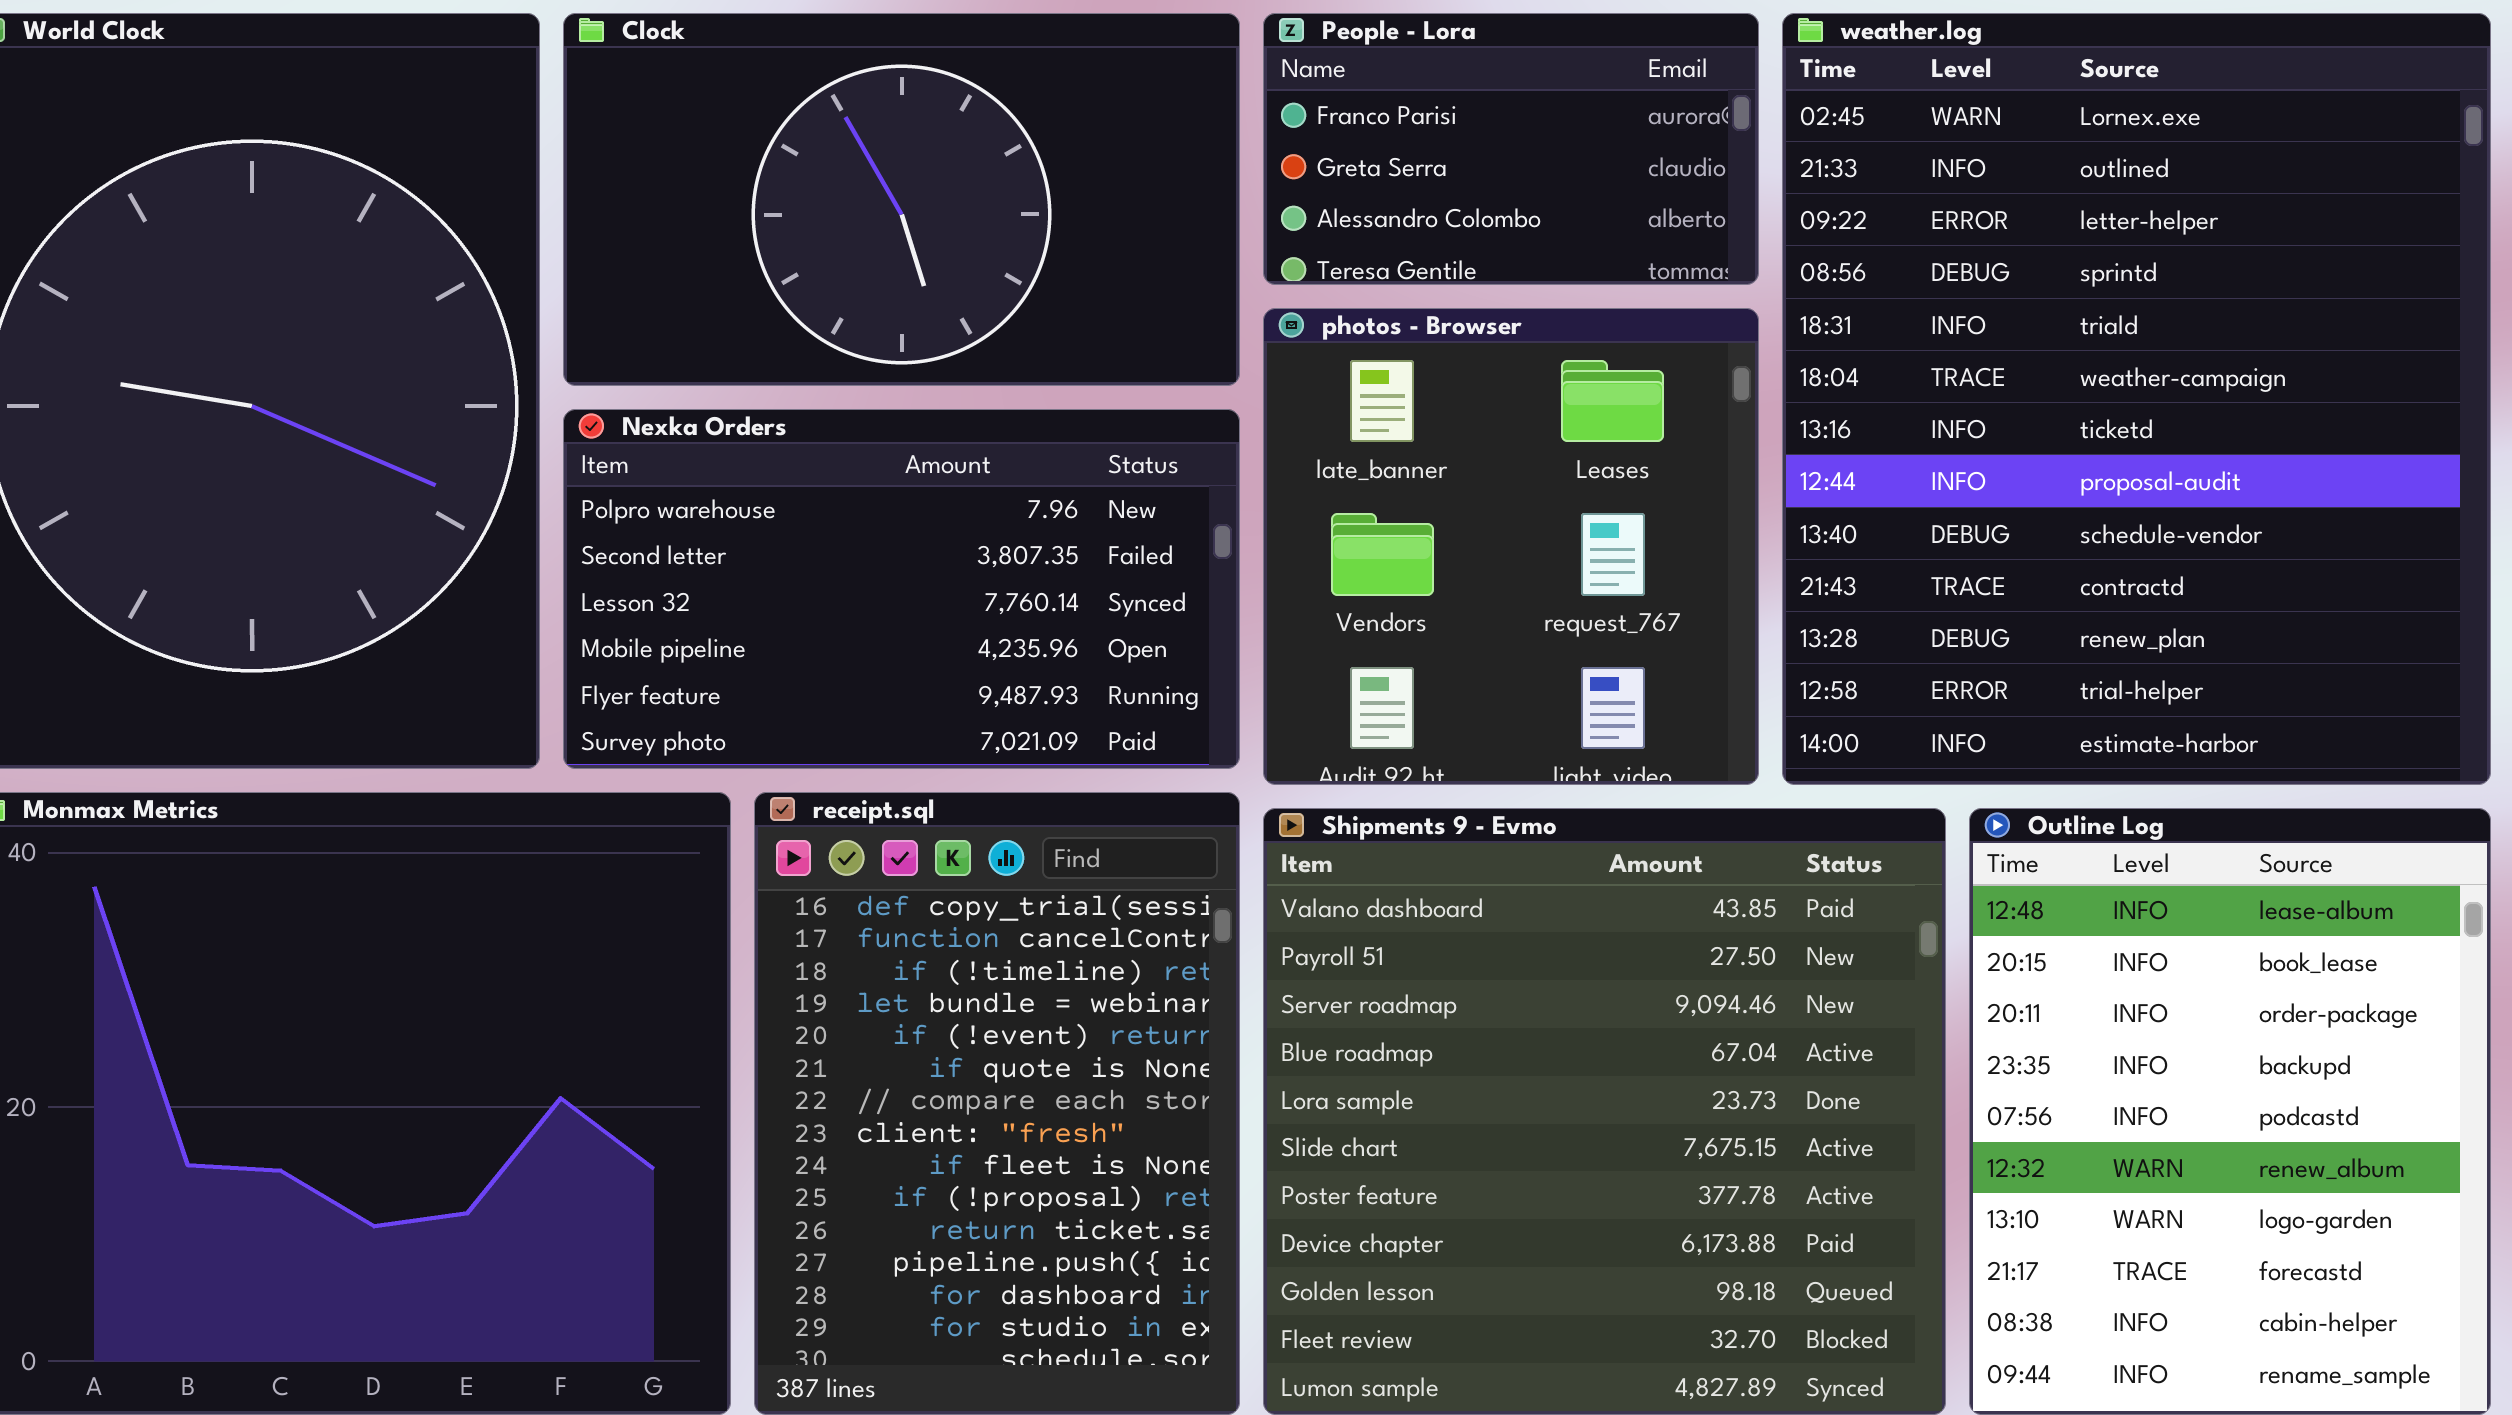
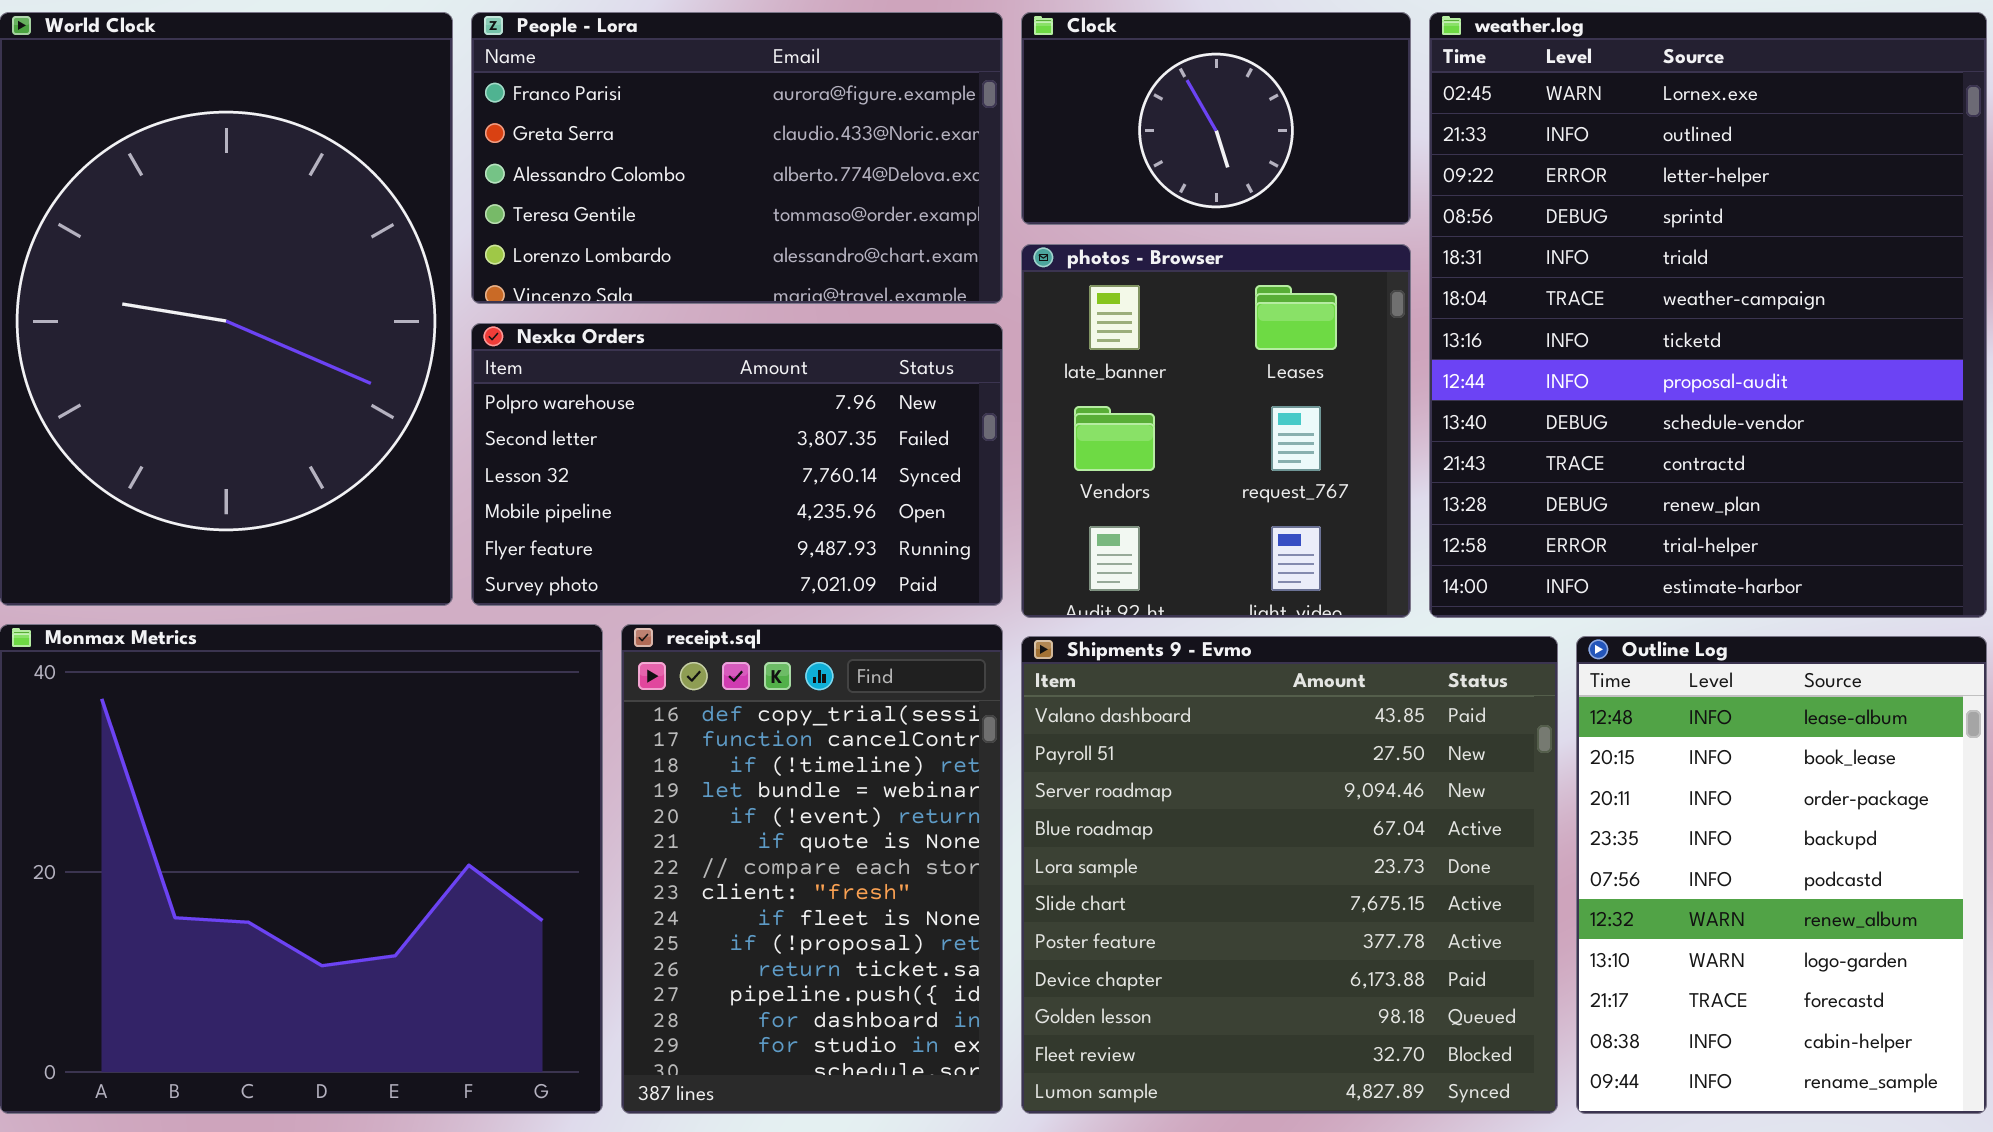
Clock: [563,13,1240,386] -> [1021,12,1411,225], moved, resized
People - Lora: [1263,13,1759,285] -> [471,12,1003,304], moved, resized

